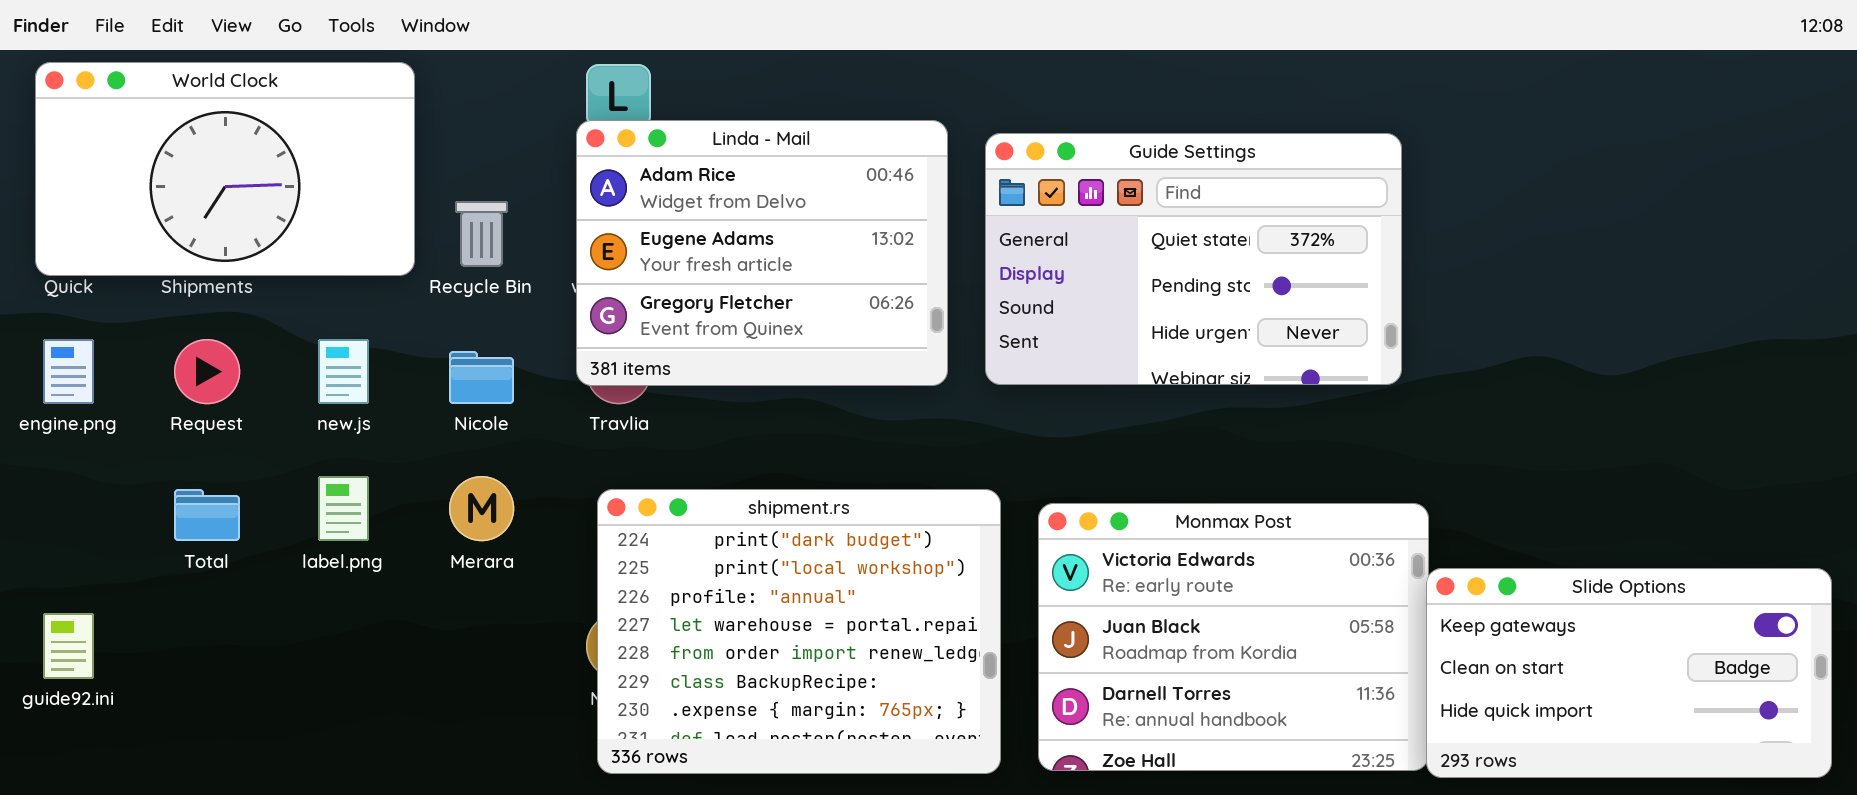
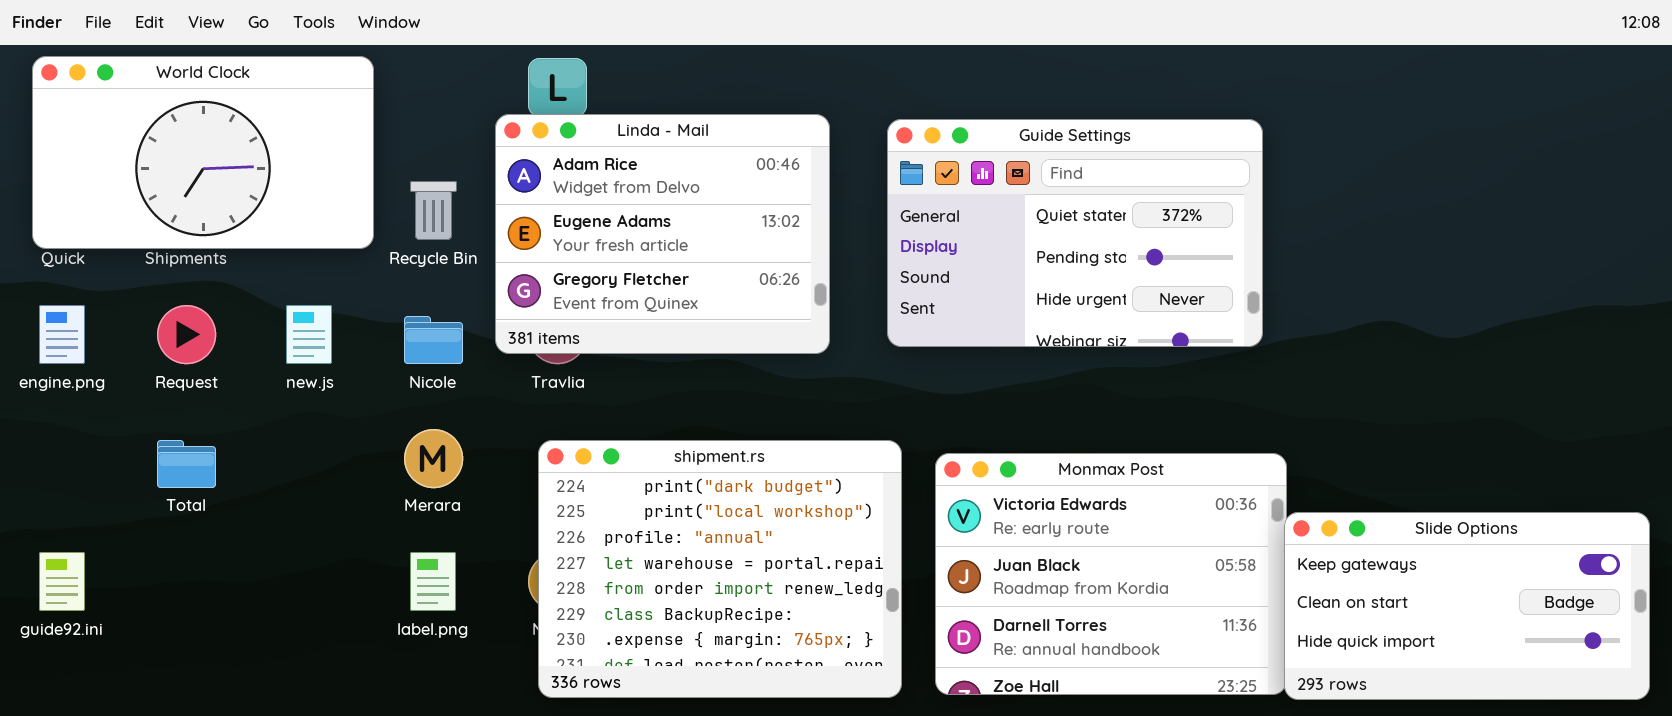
Linda - Mail: [576,120,948,386] -> [495,114,830,354], moved
label.png: [318,476,369,541] -> [410,552,456,611], moved

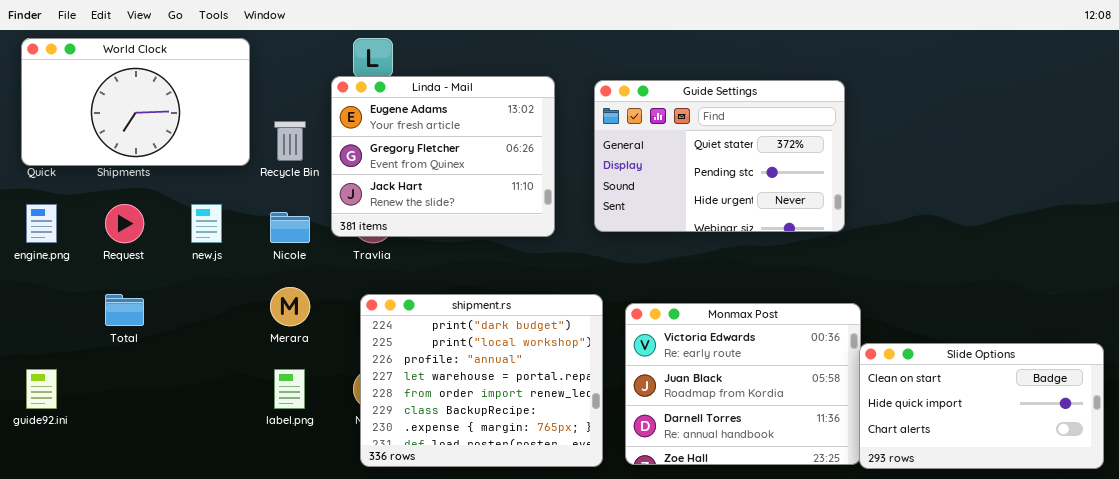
Linda - Mail: [495,114,830,354] -> [331,76,555,237], scrolled down 1 row
Slide Options: [1284,512,1650,700] -> [859,343,1104,469], scrolled down 1 row

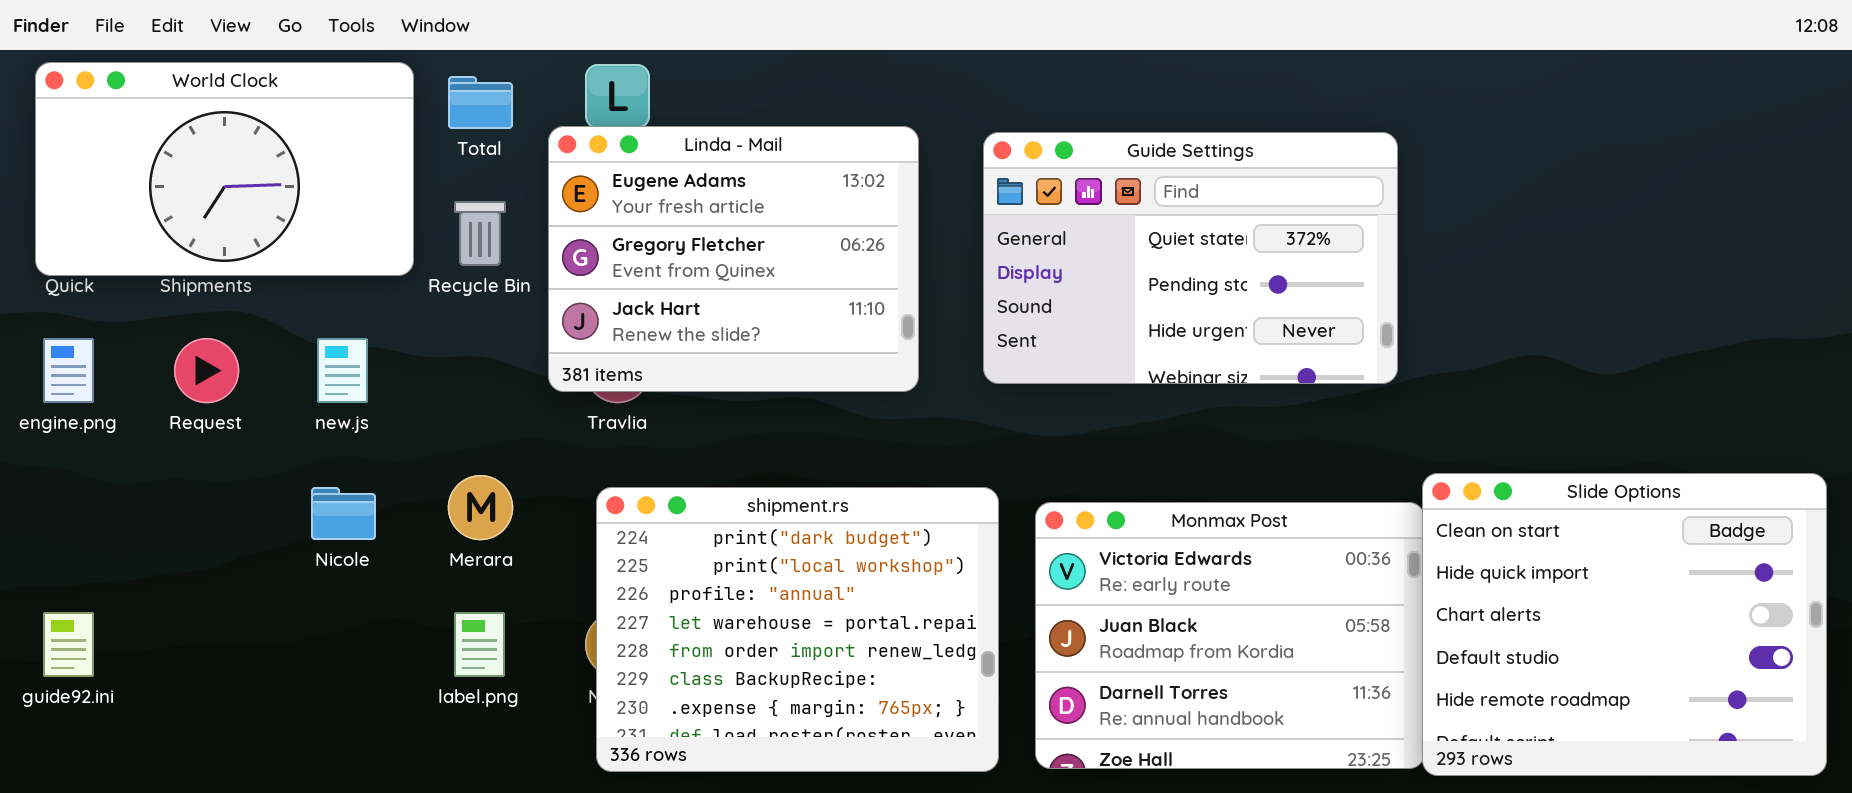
Nicole: [270,212,310,243] -> [311,487,376,540], moved
Total: [105,294,144,326] -> [448,76,513,129], moved
Slide Options: [859,343,1104,469] -> [1422,473,1827,776], resized

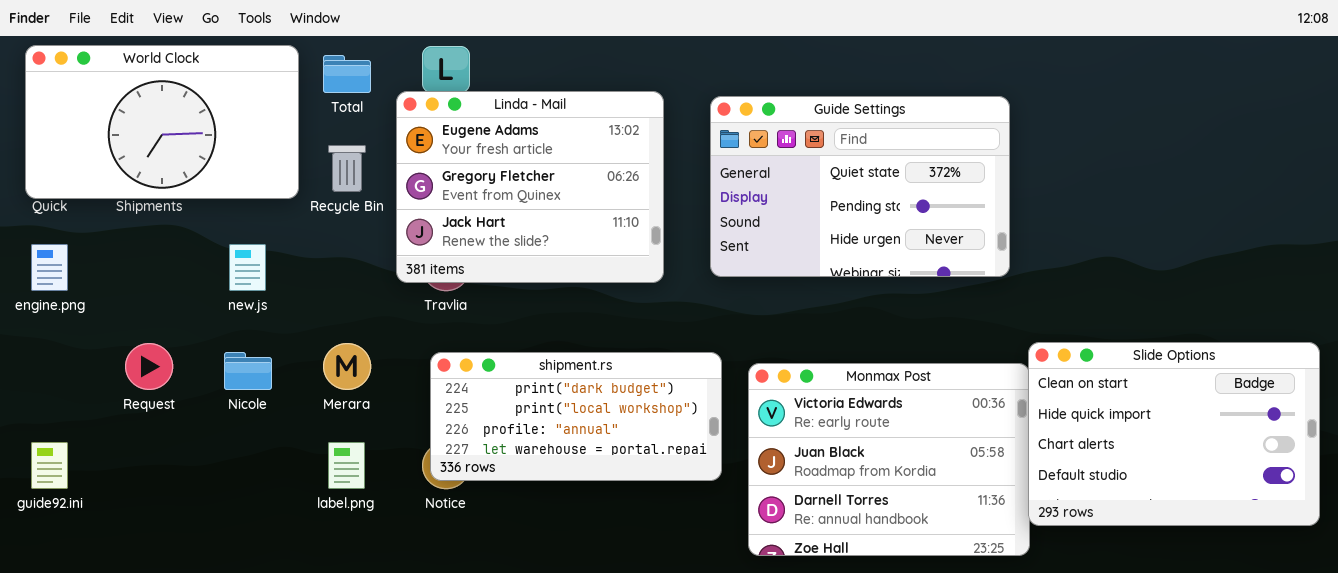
Request: [174,338,239,403] -> [125,343,173,390], moved
Slide Options: [1422,473,1827,776] -> [1028,342,1320,526], resized
shipment.rs: [596,487,999,772] -> [430,352,722,481], resized

